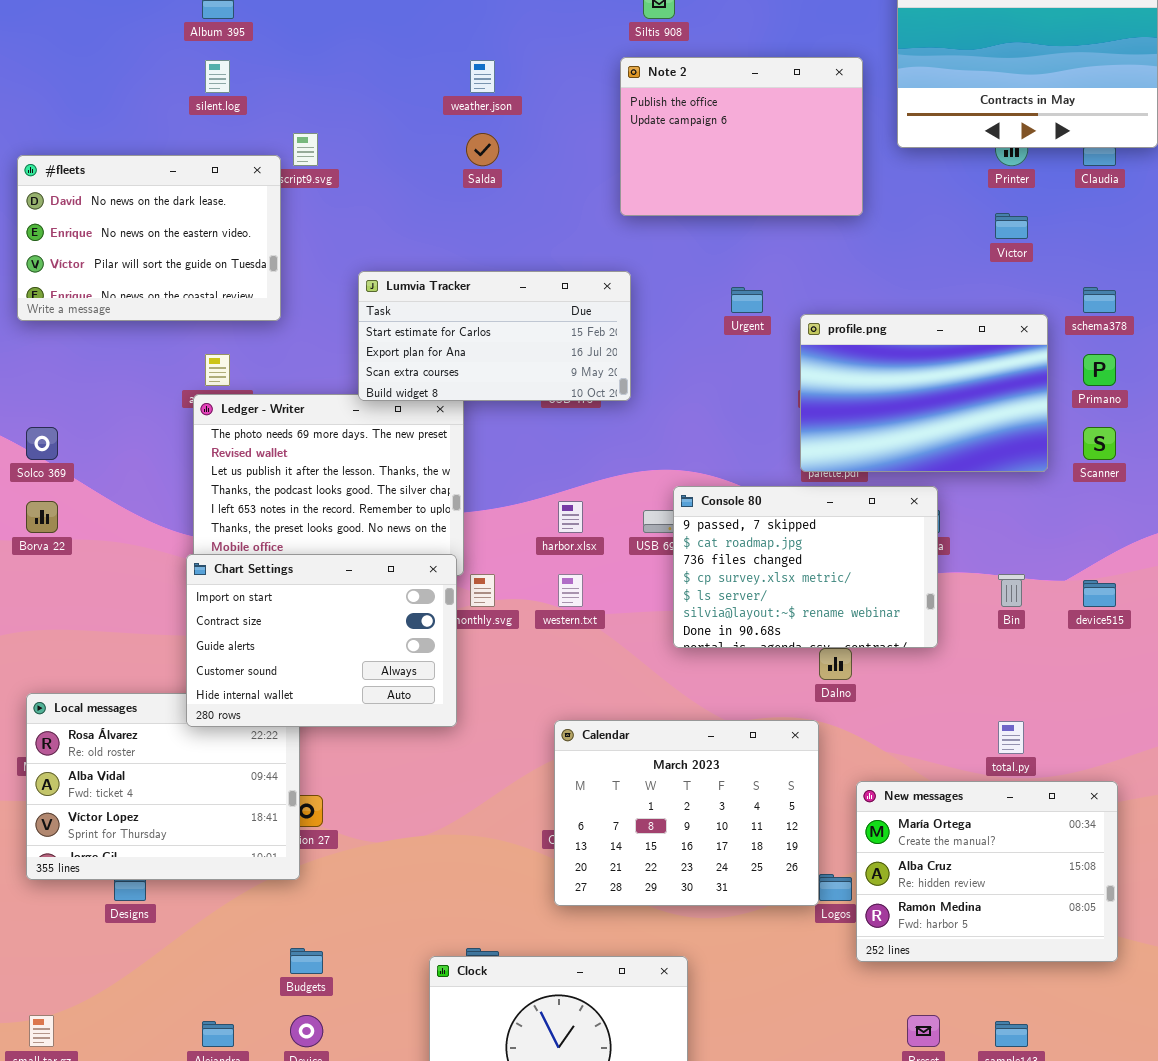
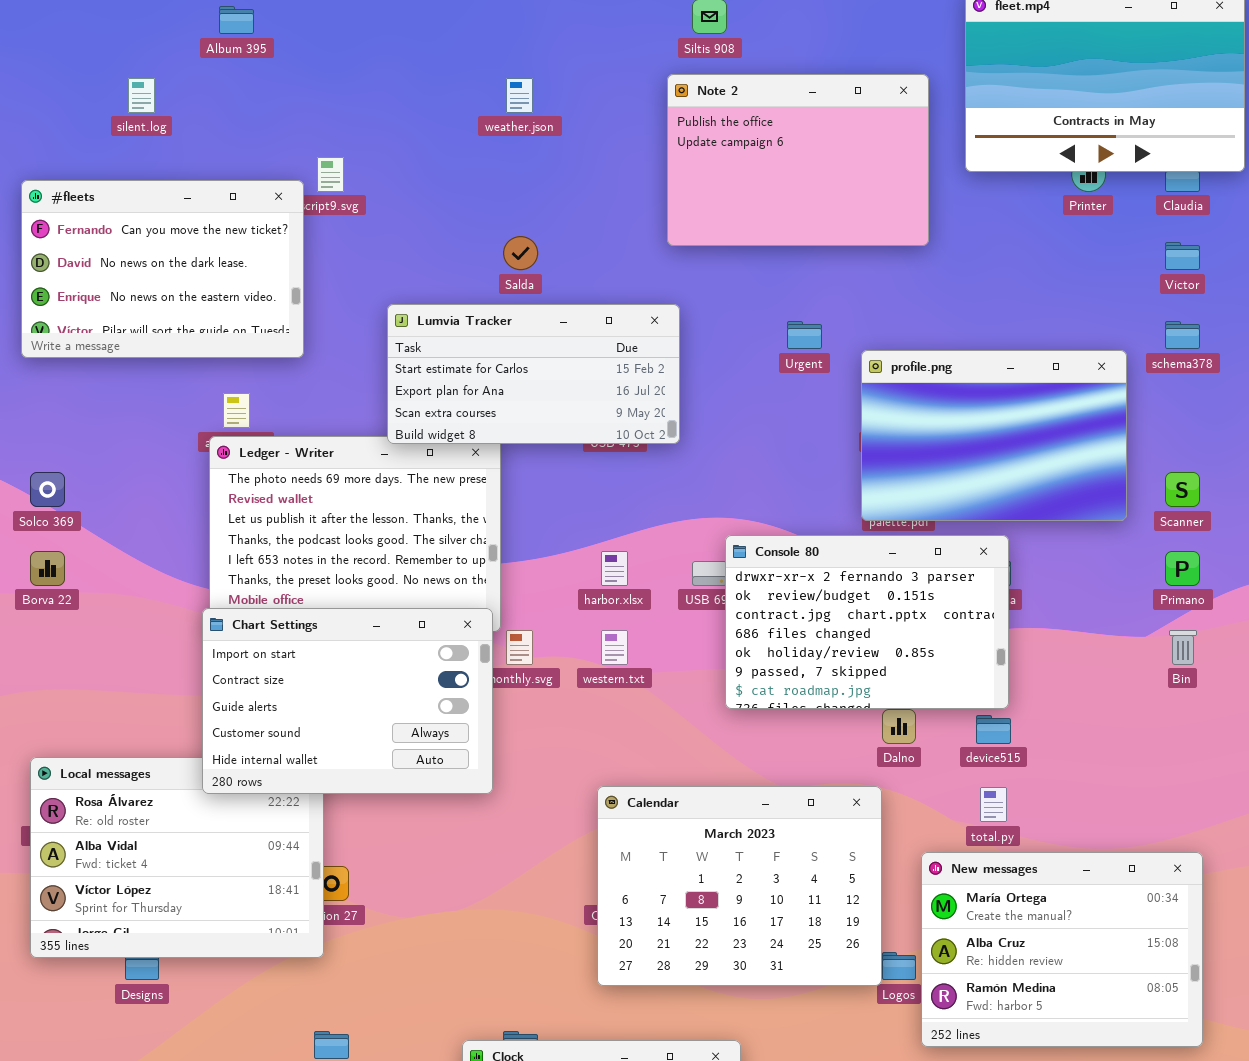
silent.log: [205,60,230,93] -> [128,78,155,113], moved
Salda: [466,133,499,166] -> [503,236,538,270], moved
#fleets: [17,155,281,321] -> [21,180,304,358], scrolled up 1 row
Víctor: [995,213,1028,239] -> [1165,242,1200,270], moved
Primano: [1083,354,1116,386] -> [1165,551,1200,586], moved
Console 80: [673,486,938,648] -> [725,535,1009,709], scrolled up 5 rows
Bin: [998,574,1025,607] -> [1169,630,1197,665], moved
device515: [1083,580,1116,607] -> [976,715,1011,744], moved
total.py: [998,721,1024,754] -> [980,787,1007,822], moved

